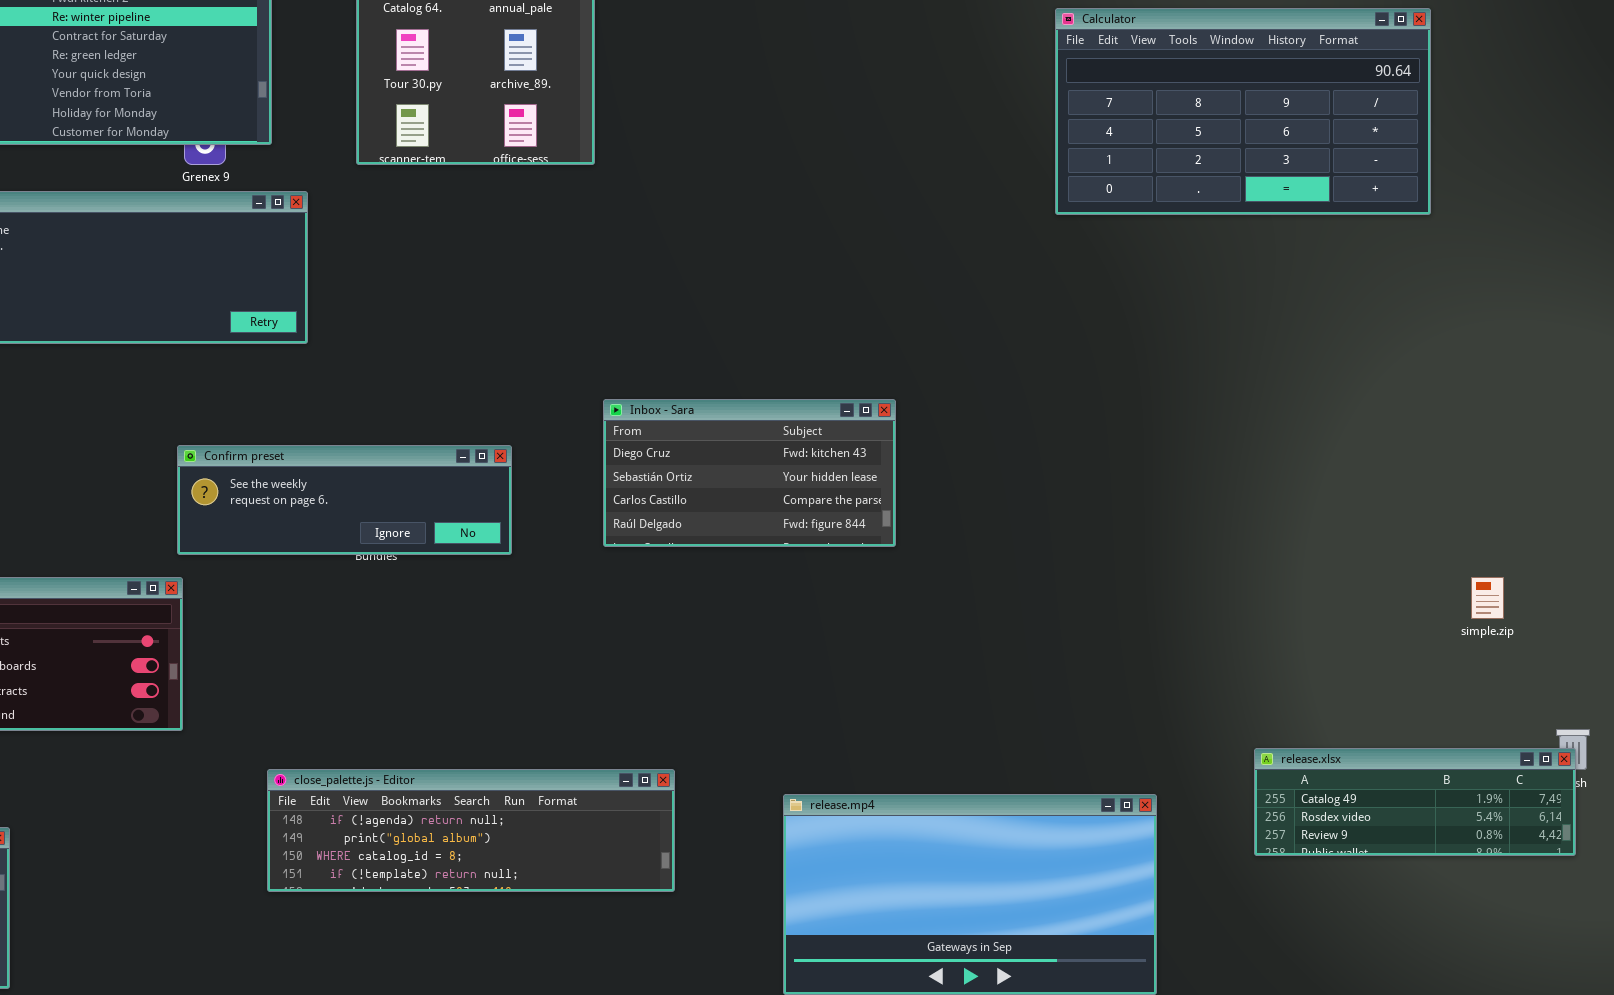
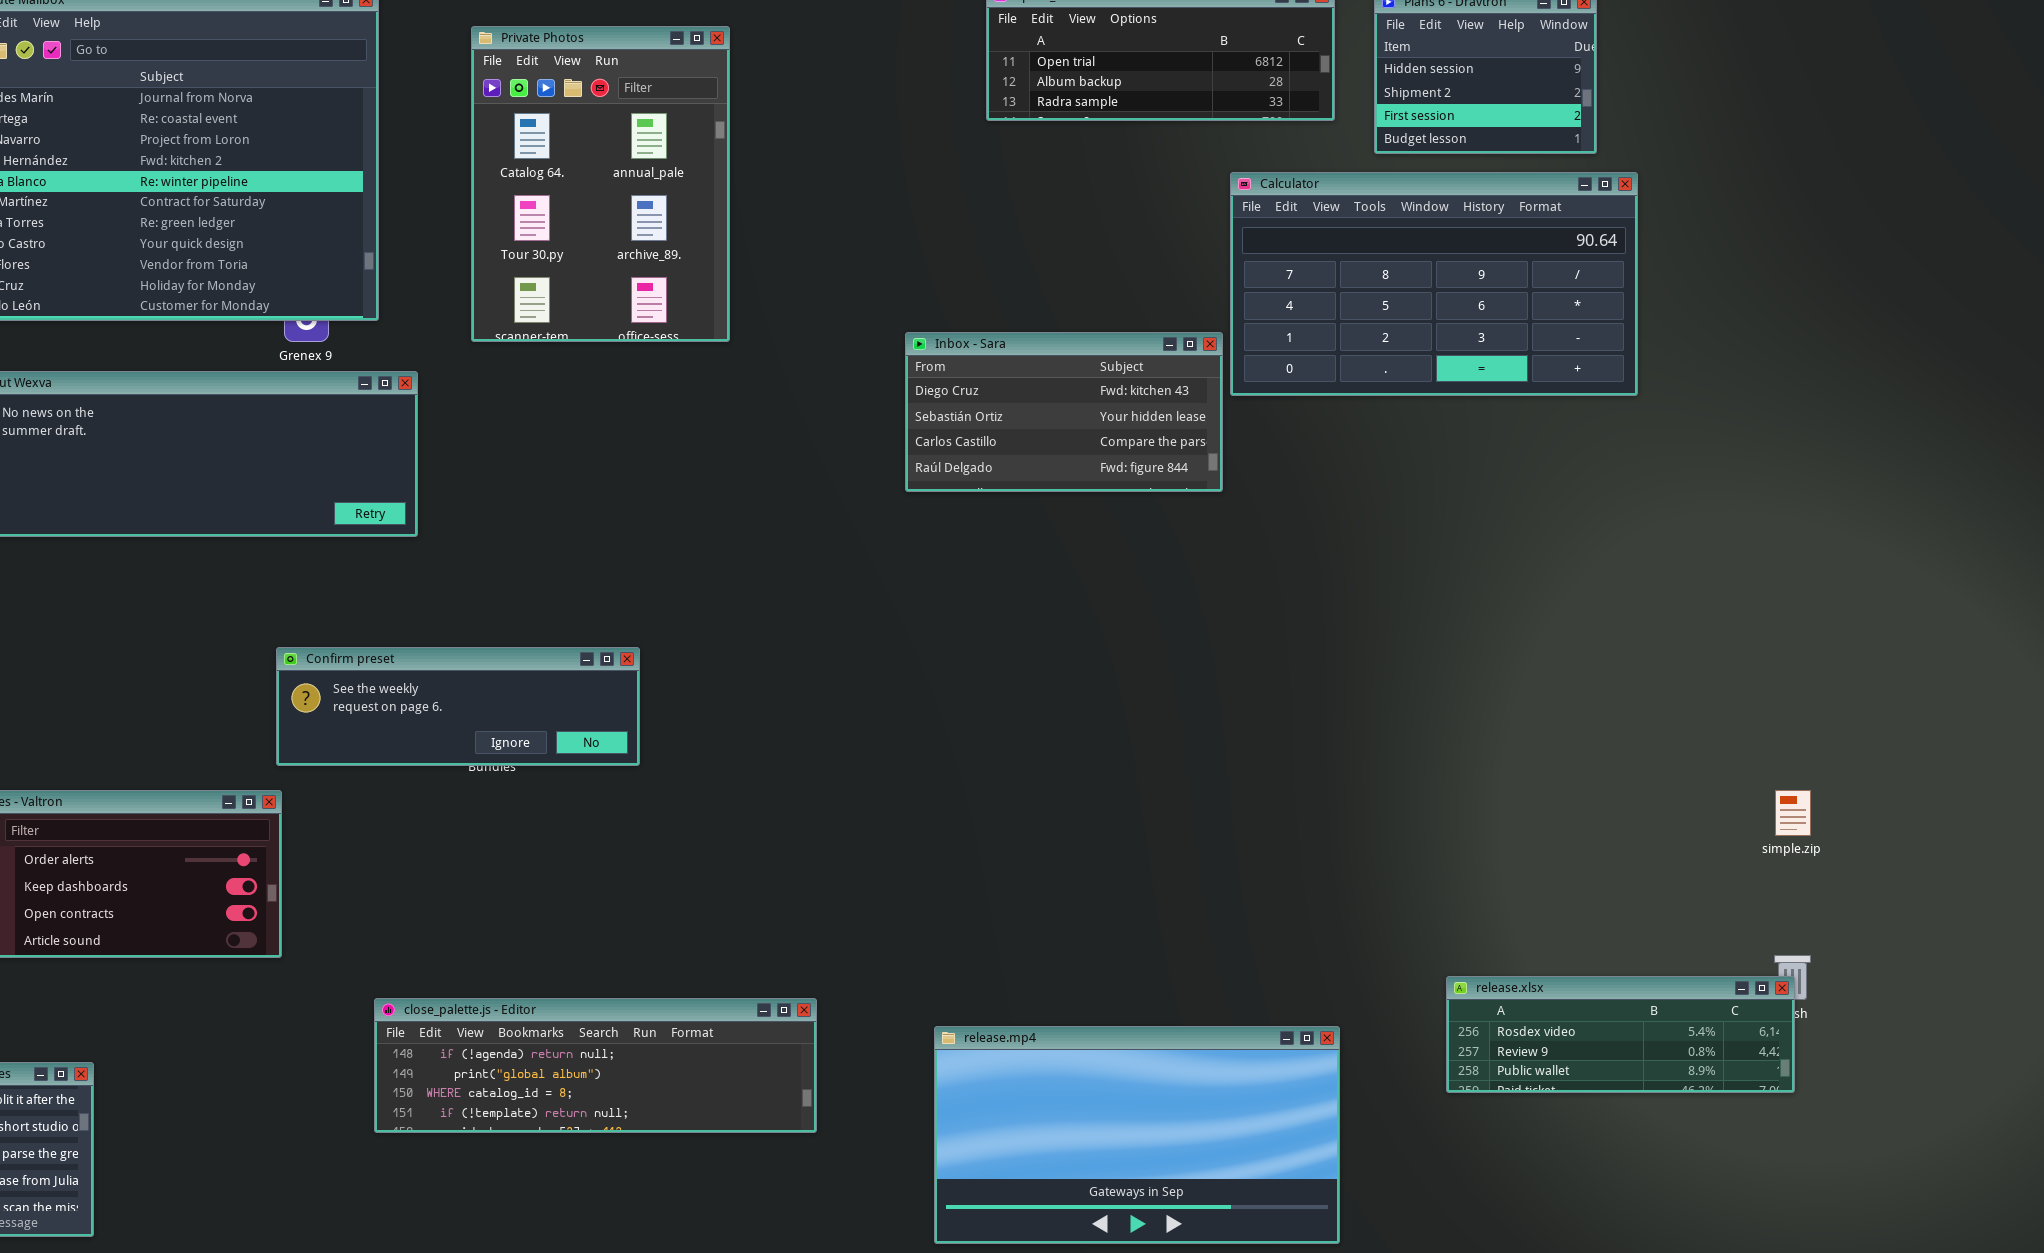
Inbox - Sara: [603,399,896,547] -> [905,332,1223,492], moved
simple.zip: [1471,577,1504,619] -> [1775,790,1811,836], moved
release.xlsx: [1254,748,1576,856] -> [1446,976,1795,1093], scrolled down 1 row

